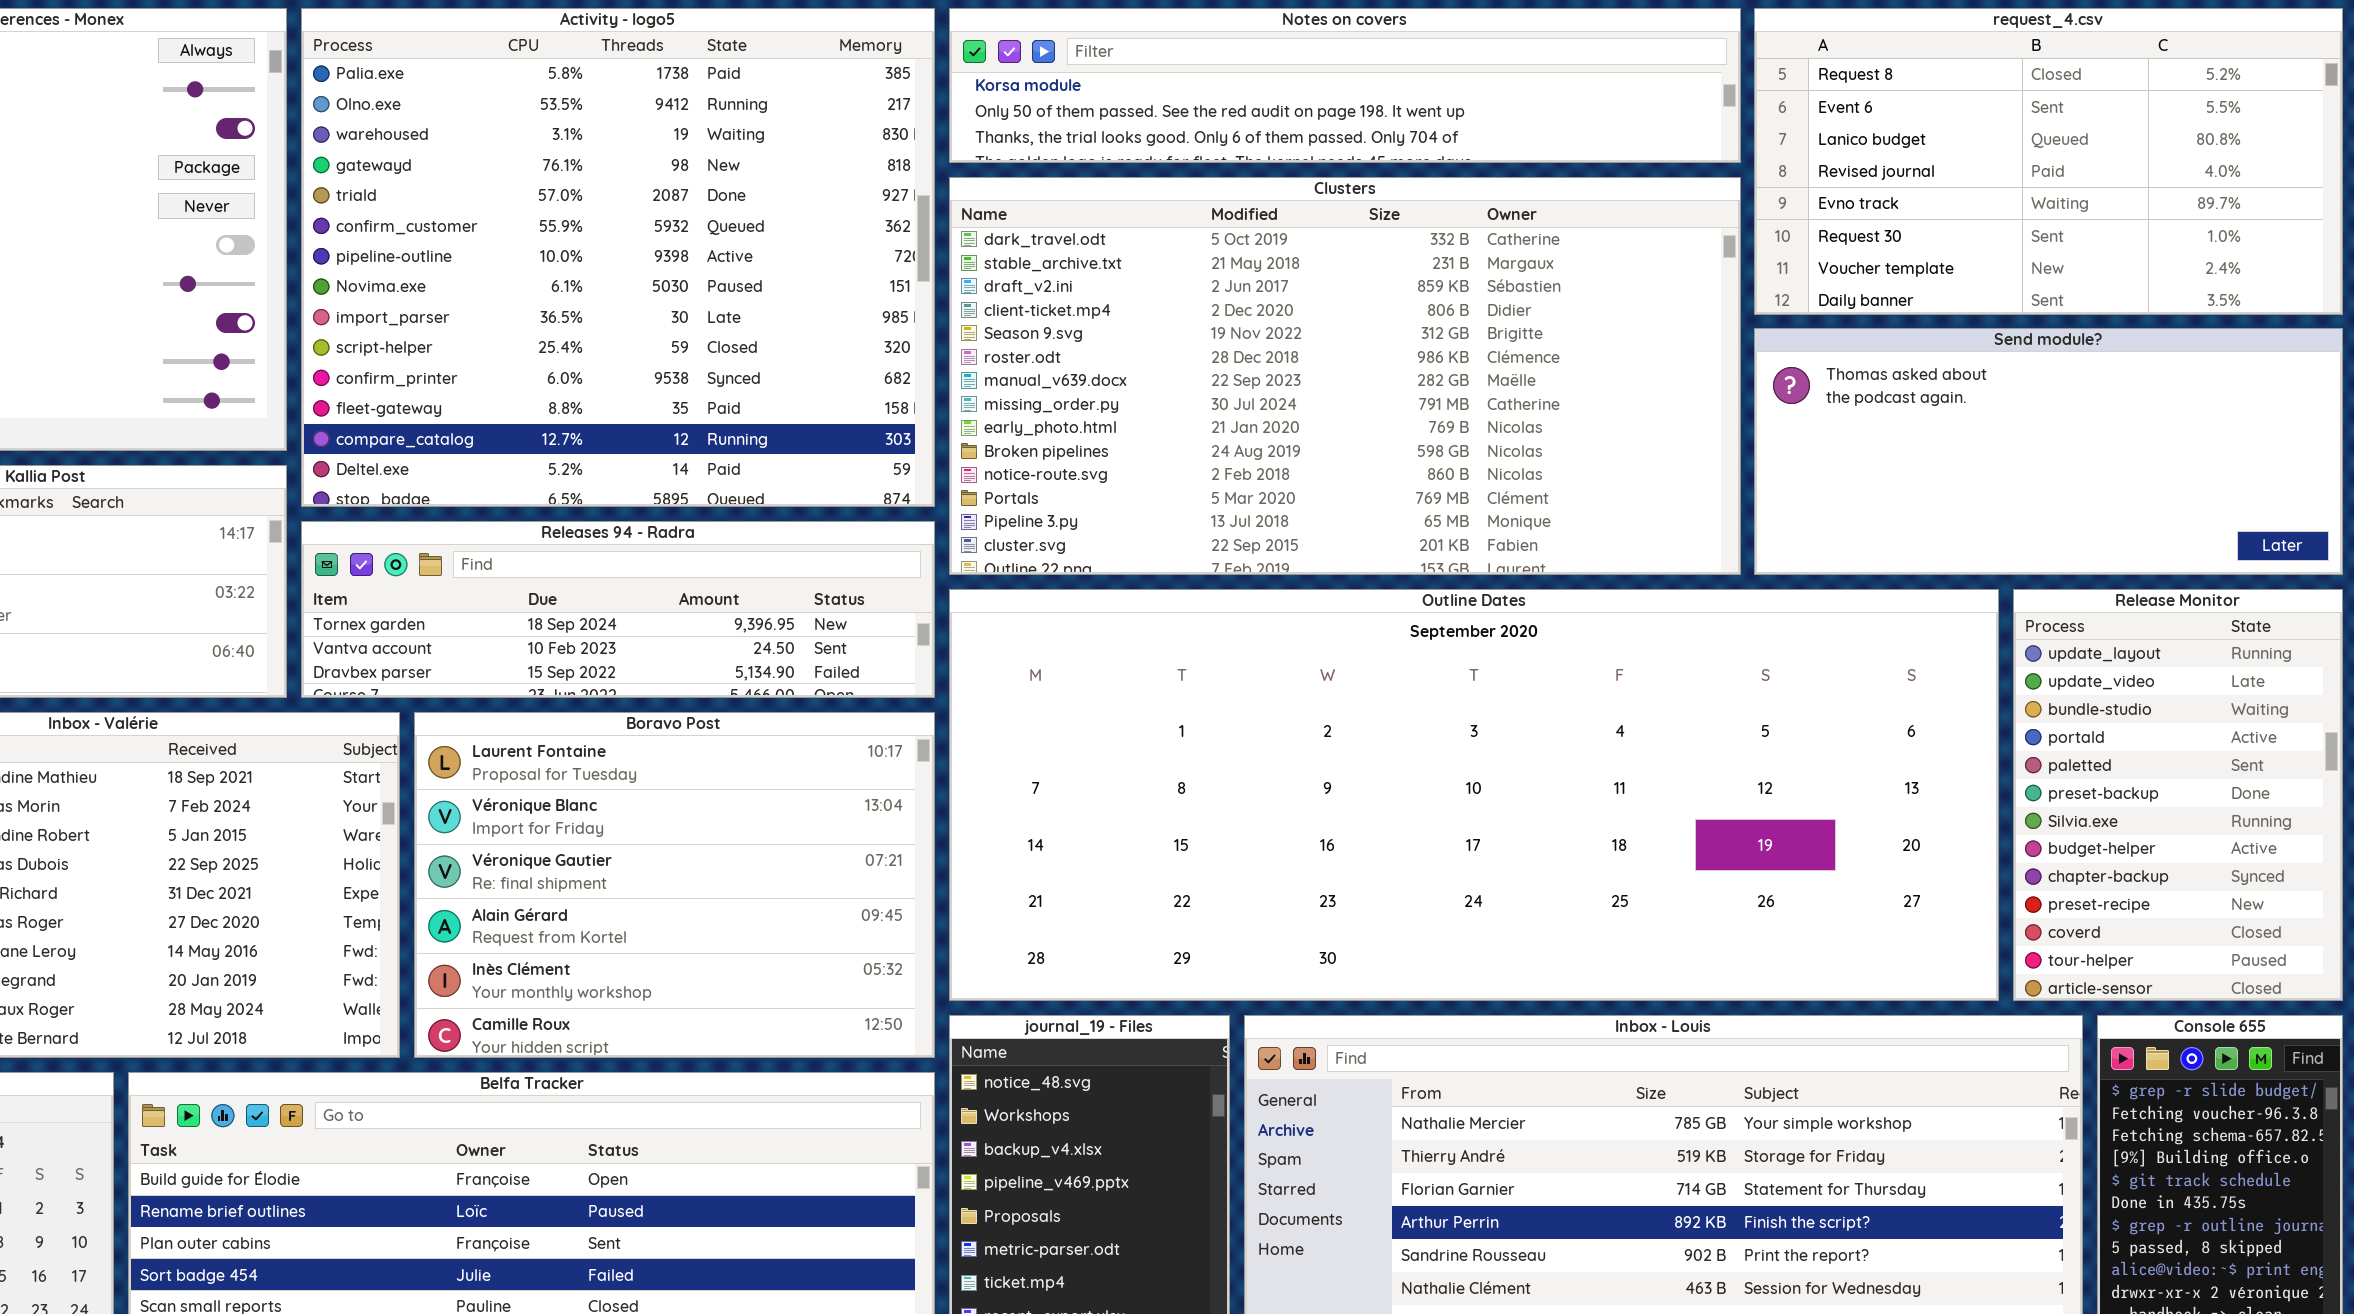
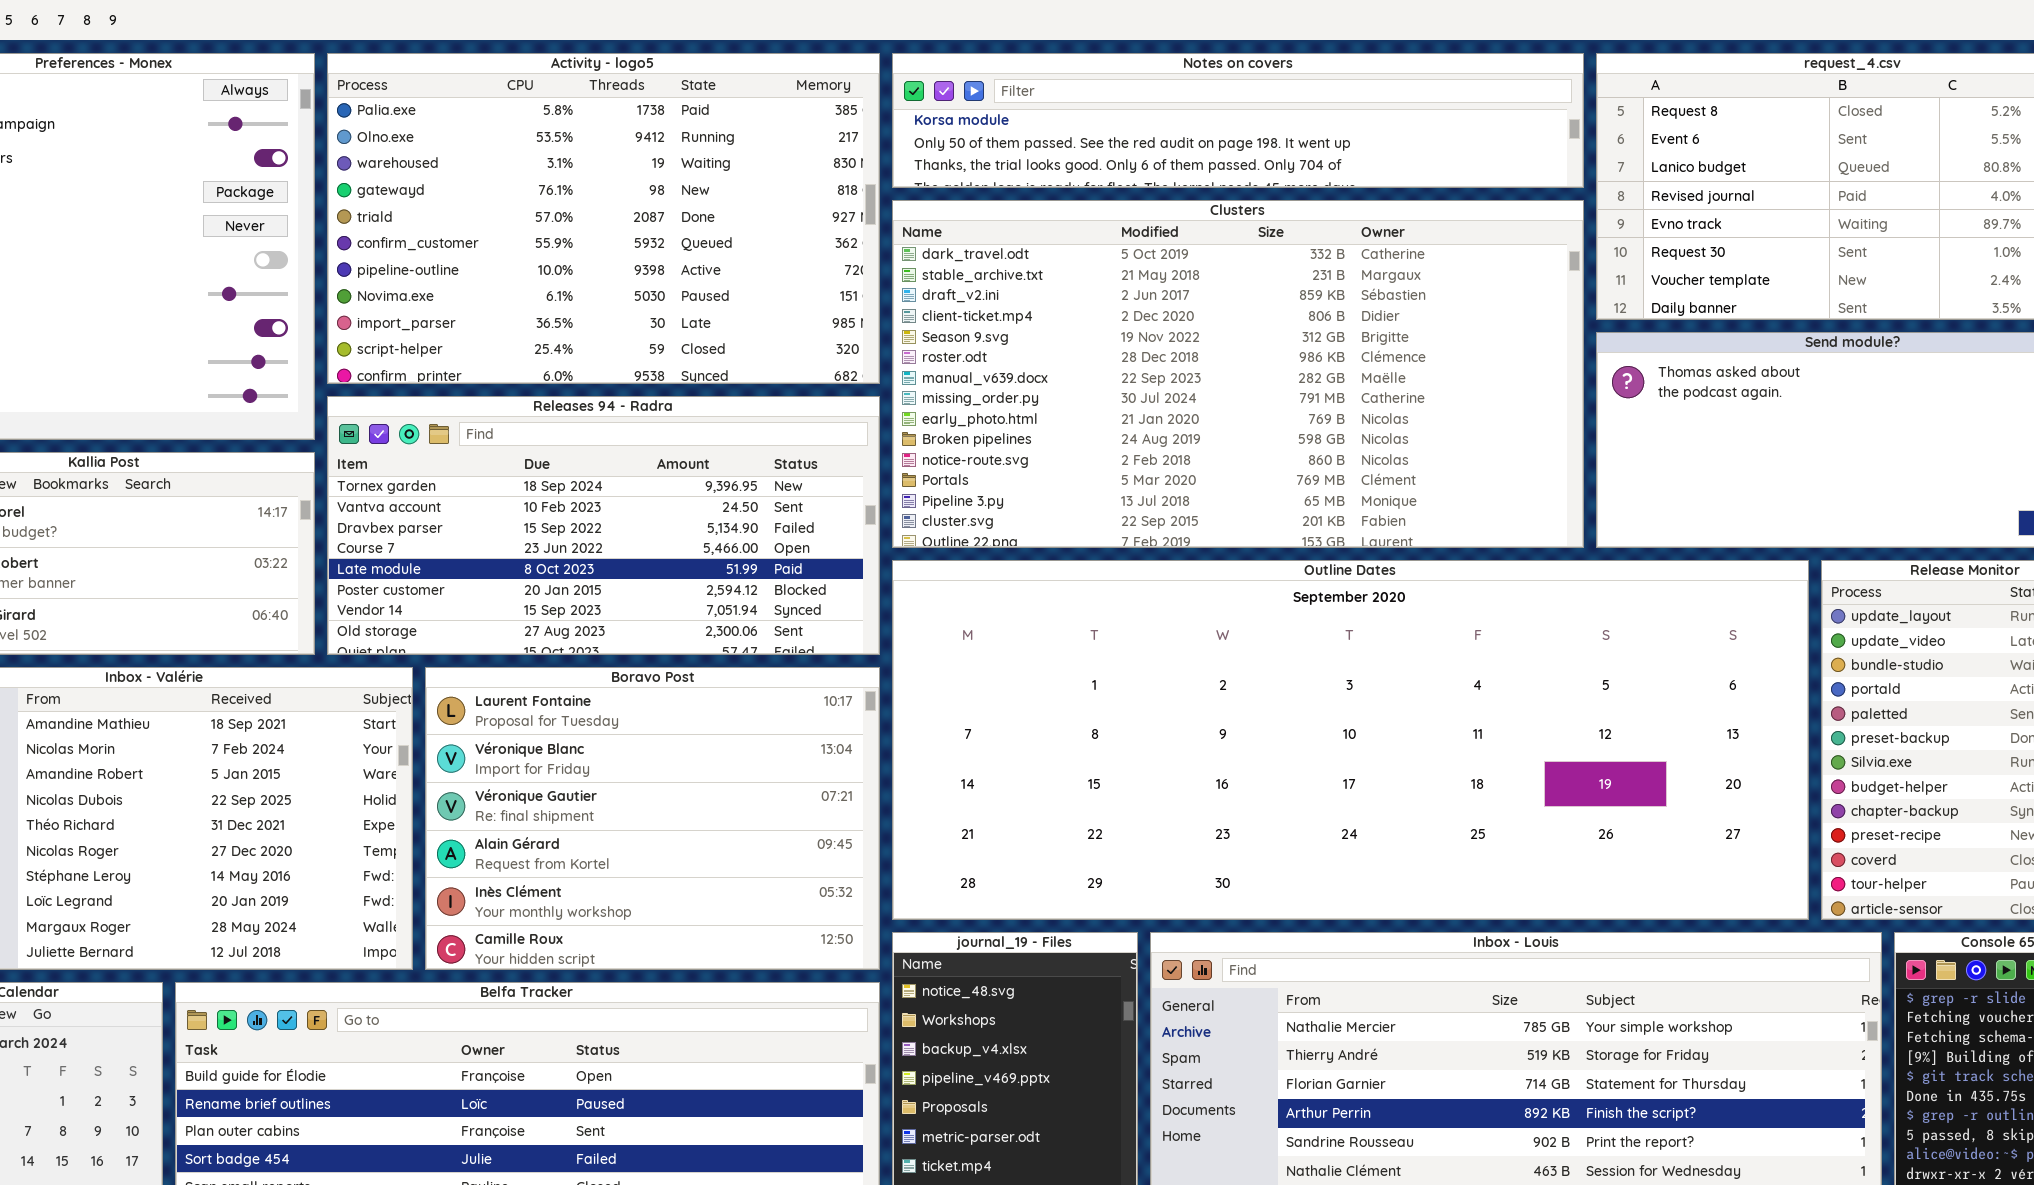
Activity - logo5: [301,8,935,507] -> [327,53,880,384], resized
Releases 94 - Radra: [301,521,935,698] -> [327,396,880,655], resized

